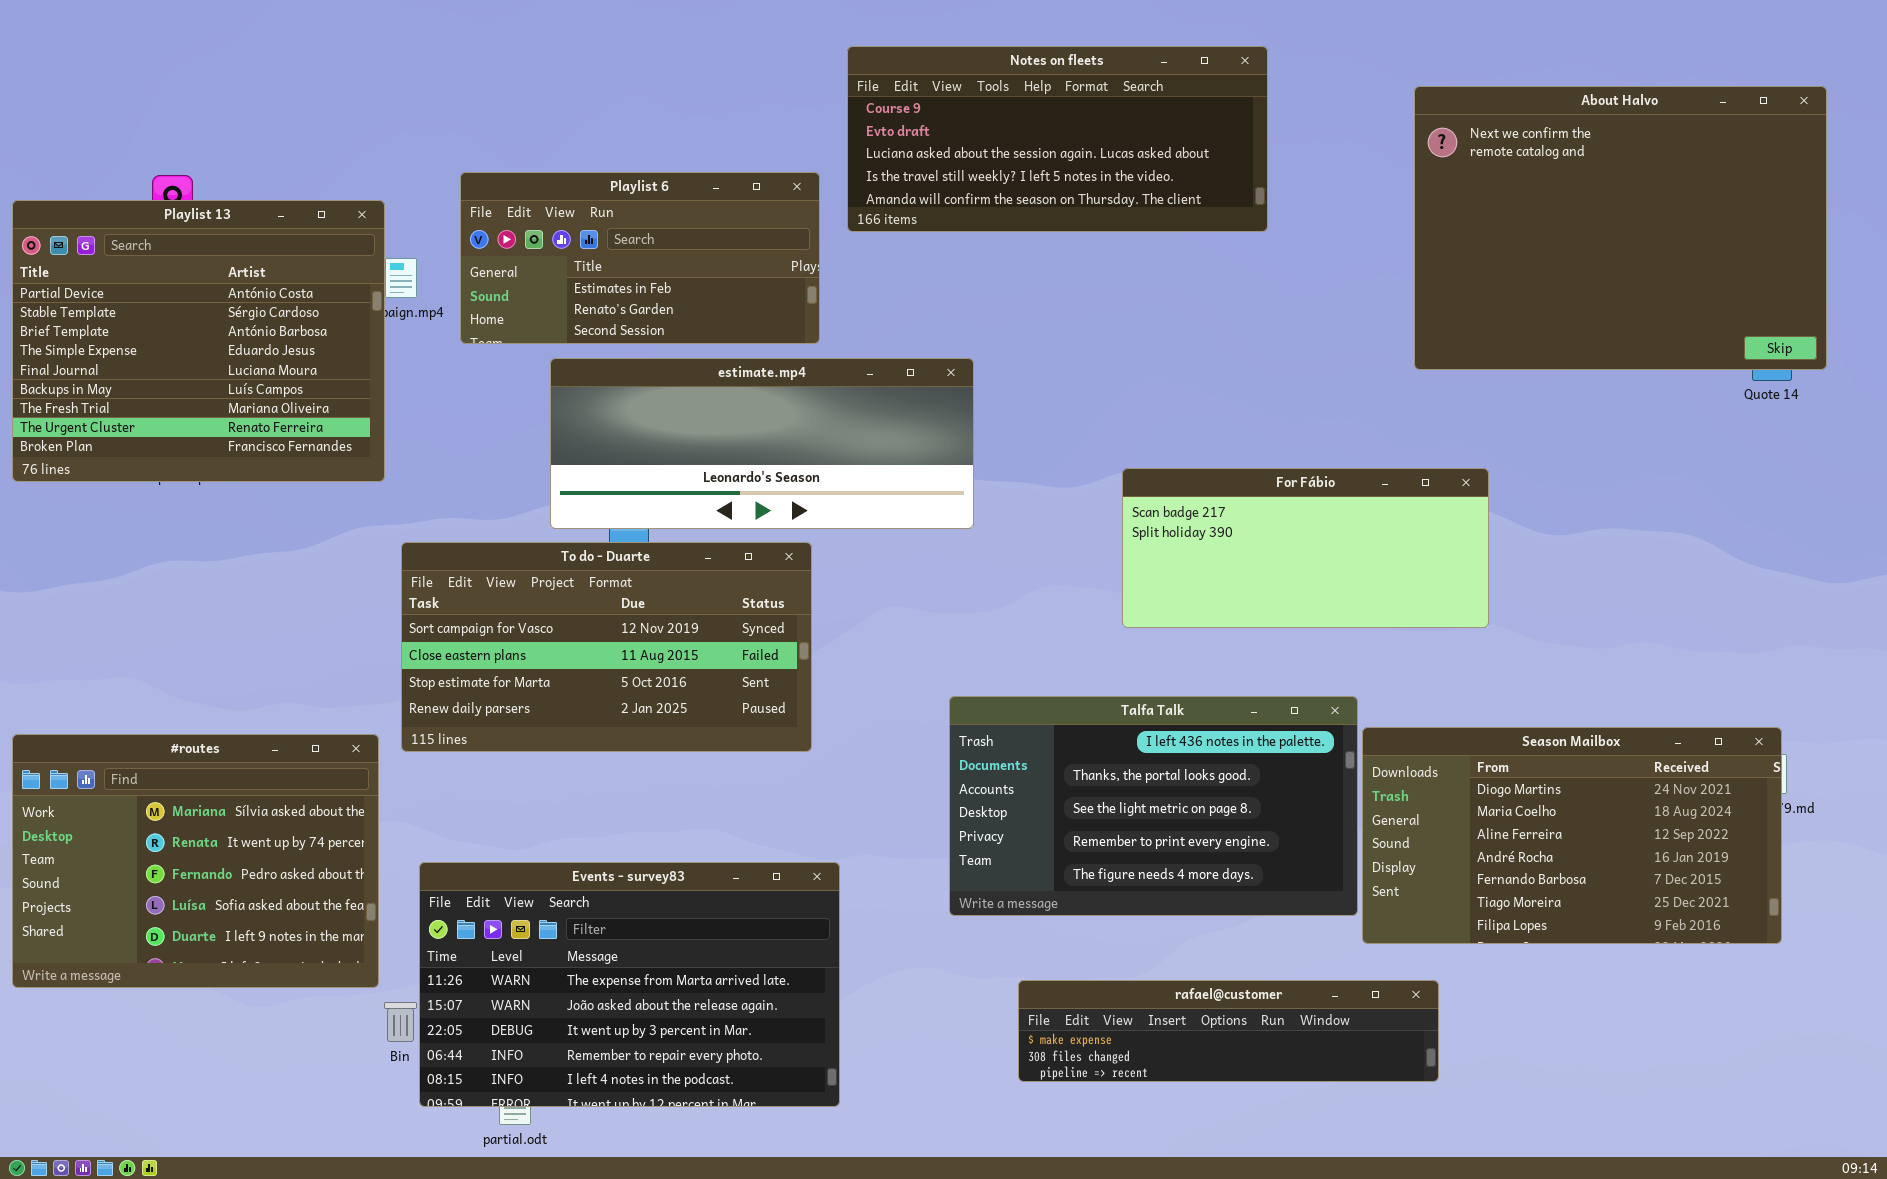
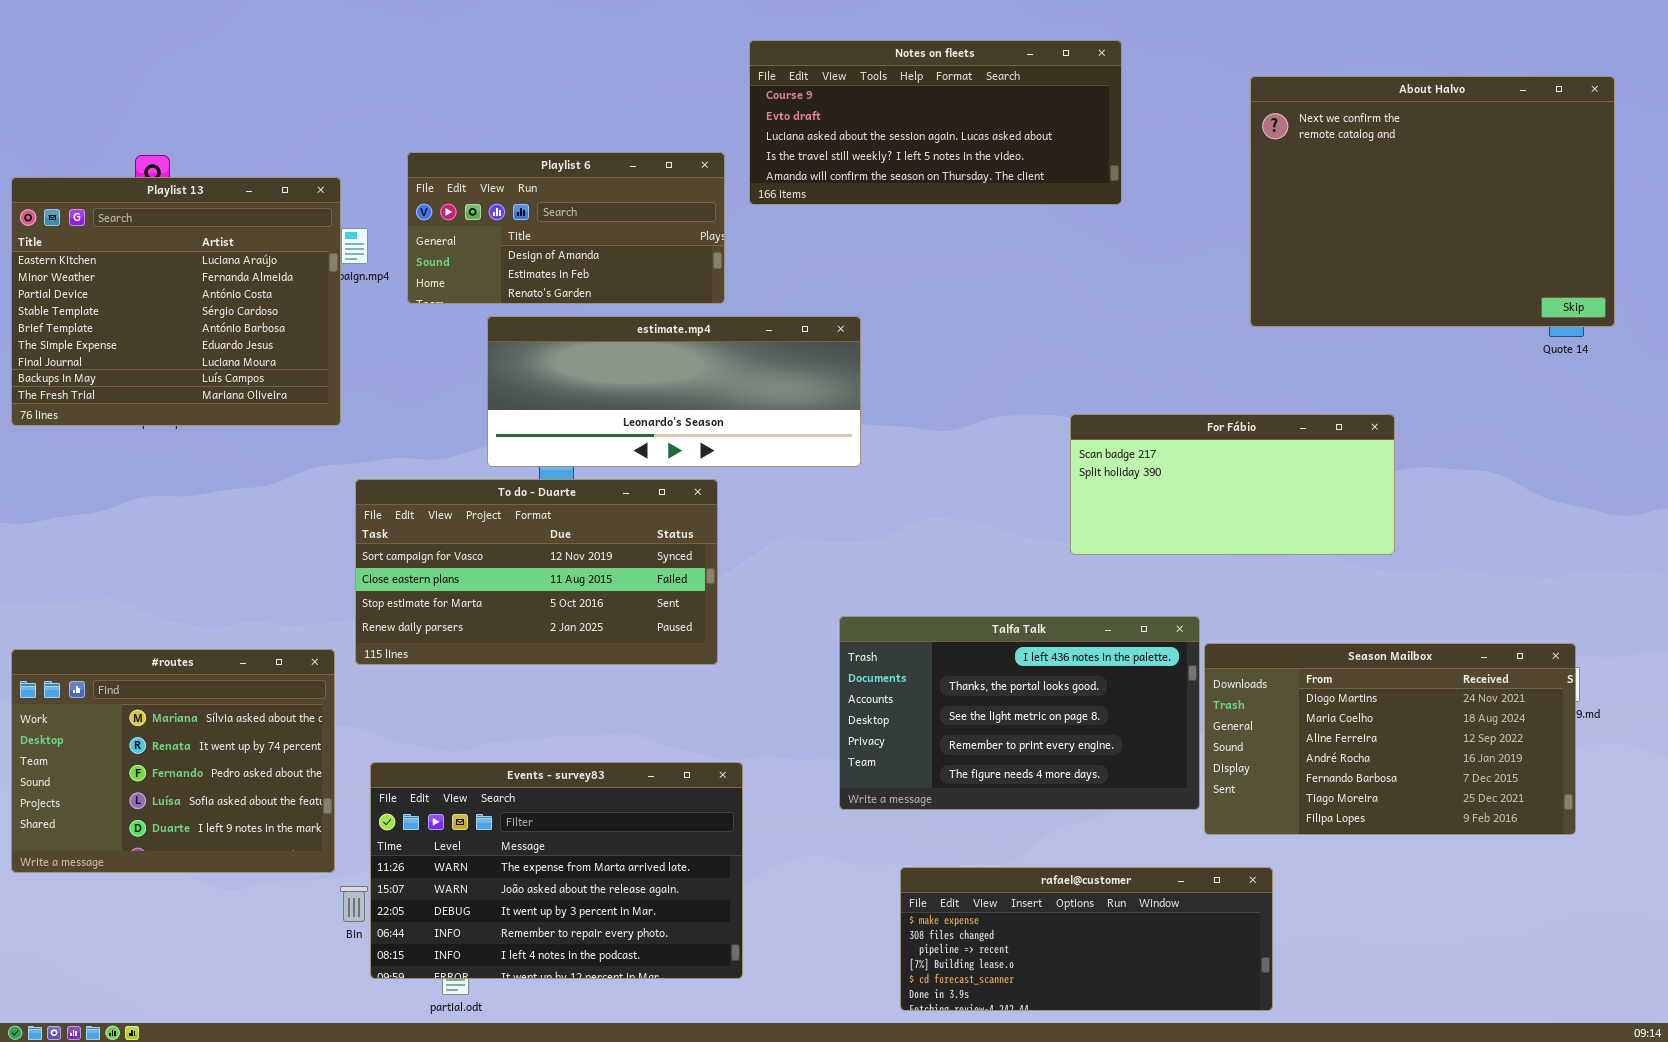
Playlist 6: [460,172,820,344] -> [407,152,725,304], scrolled up 1 row
Playlist 13: [12,200,385,482] -> [11,177,341,426], scrolled up 2 rows
For Fábio: [1122,468,1489,628] -> [1070,414,1395,555], moved
rafael@customer: [1018,980,1439,1082] -> [900,867,1273,1011], resized

